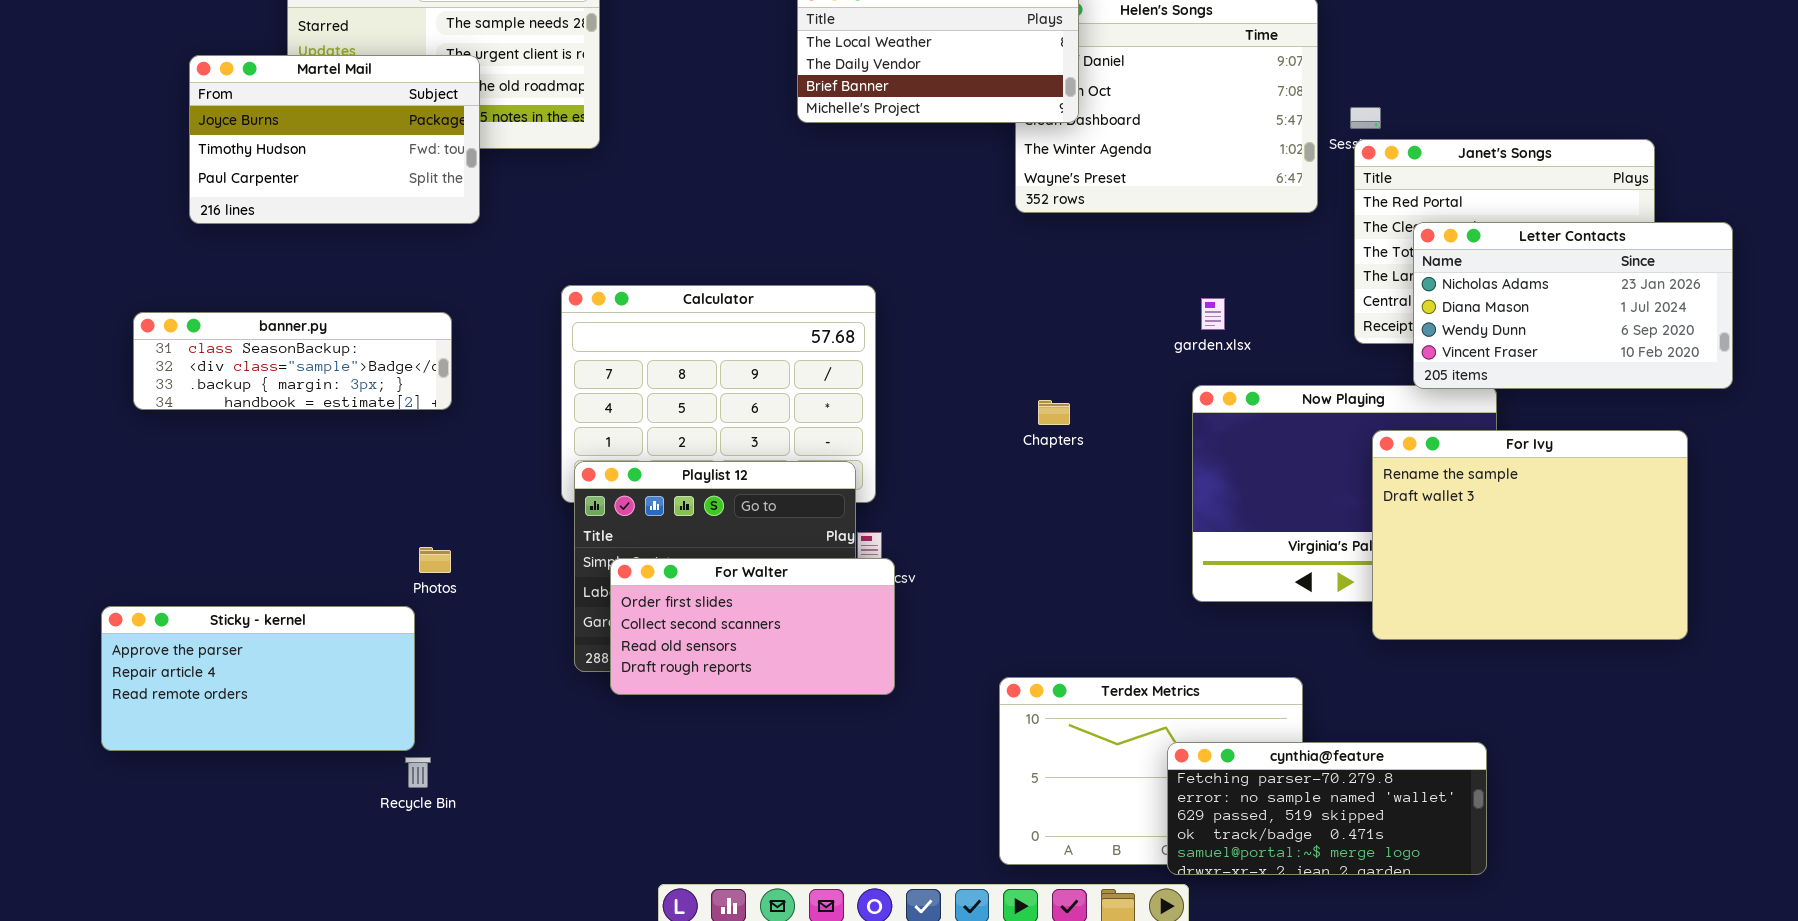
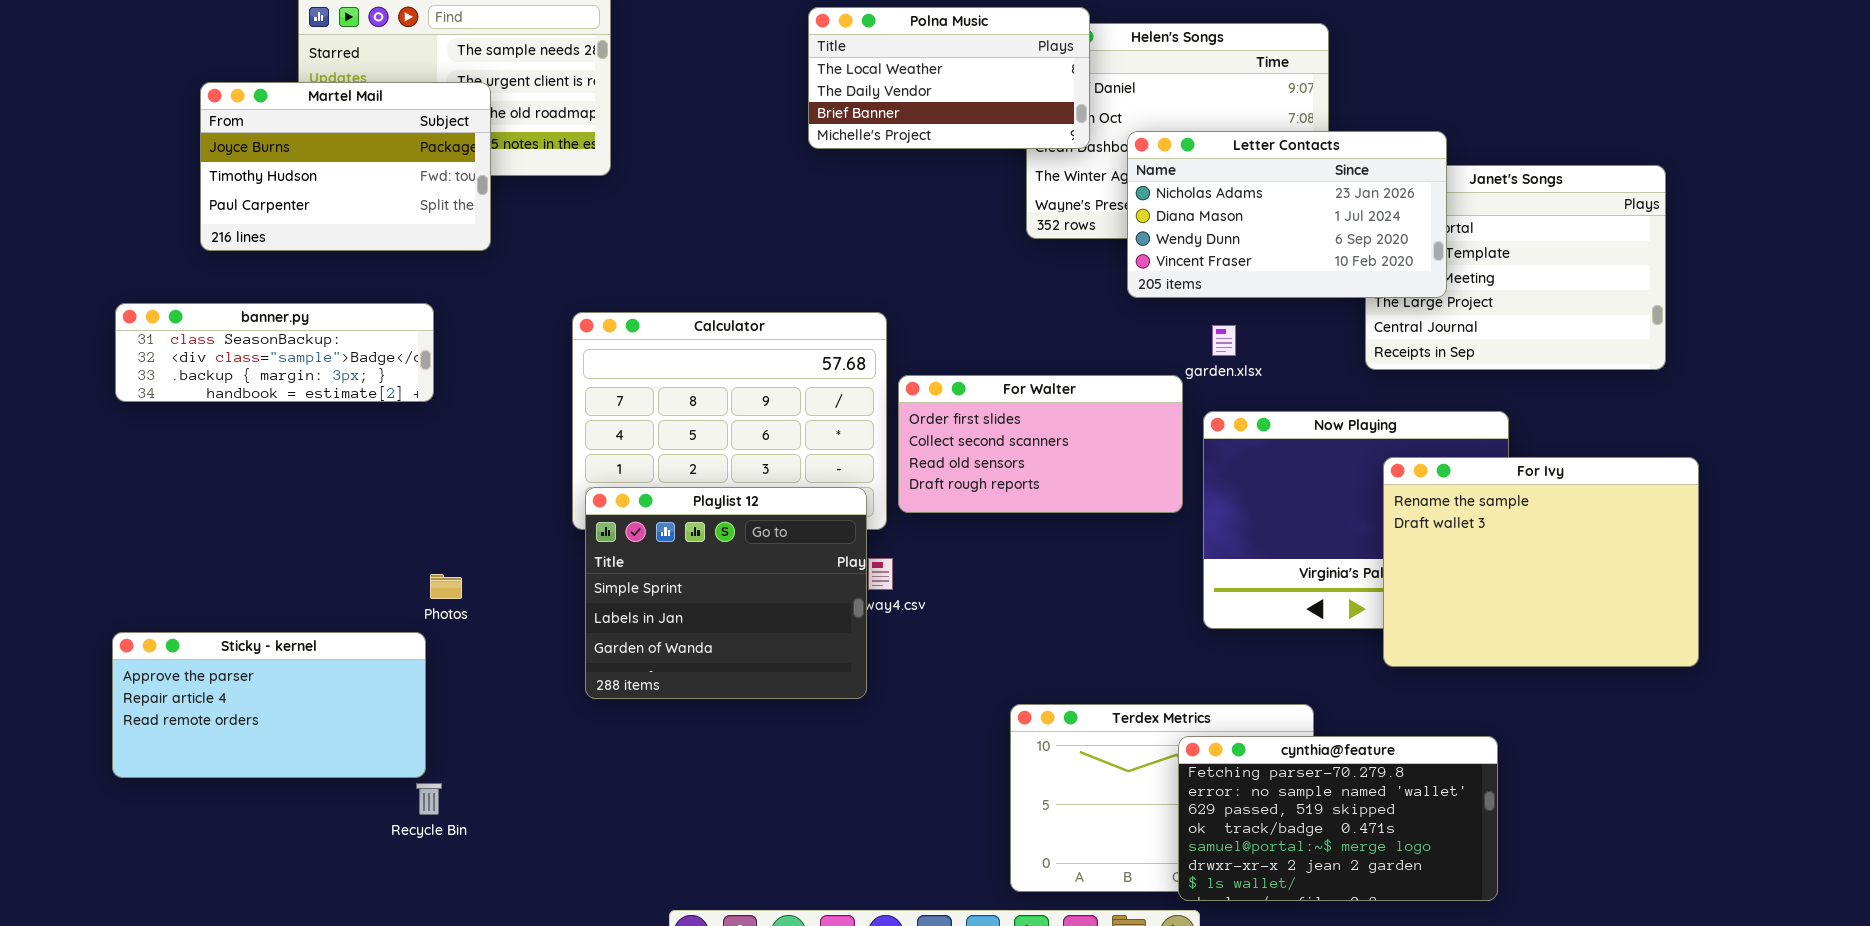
Letter Contacts: [1413,222,1733,389] -> [1127,131,1447,298], moved
banner.py: [133,312,452,410] -> [115,303,434,402], moved
For Walter: [610,558,895,695] -> [898,375,1183,513], moved
cynthia@feature: [1167,742,1487,875] -> [1178,736,1498,901], resized

